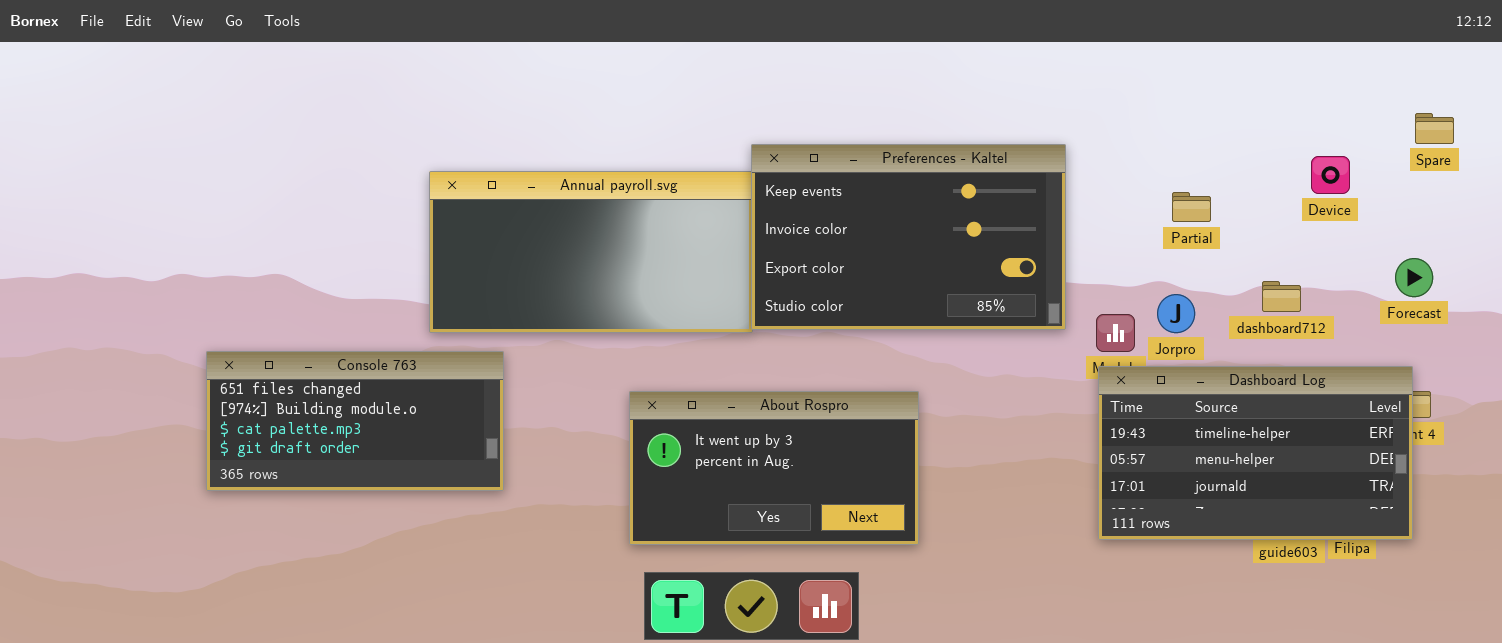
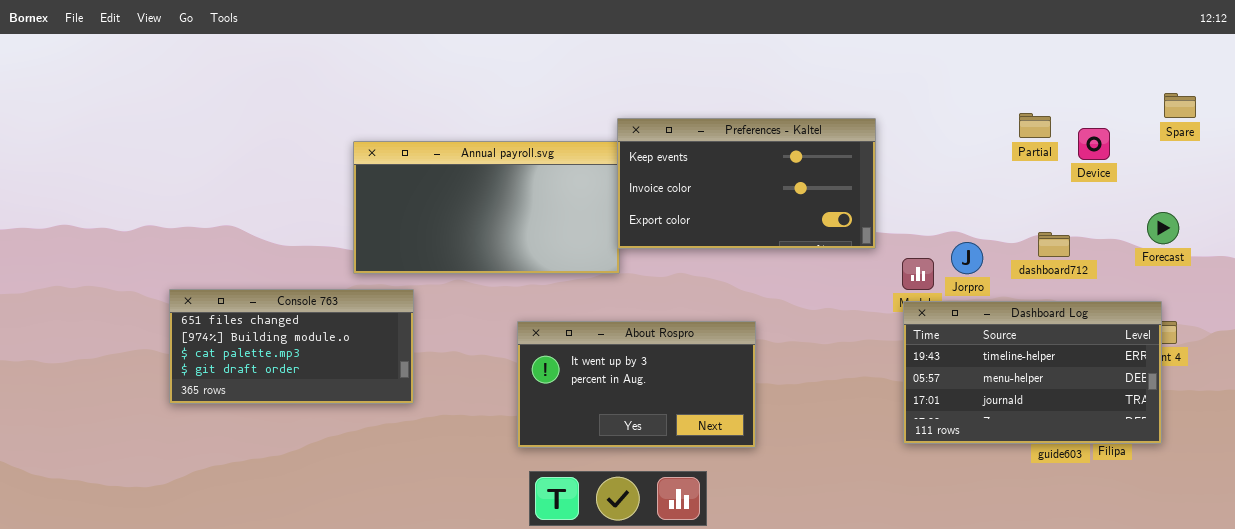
Preferences - Kaltel: [751,144,1066,330] -> [617,118,876,249], resized
Partial: [1172,192,1211,222] -> [1019,113,1051,138], moved

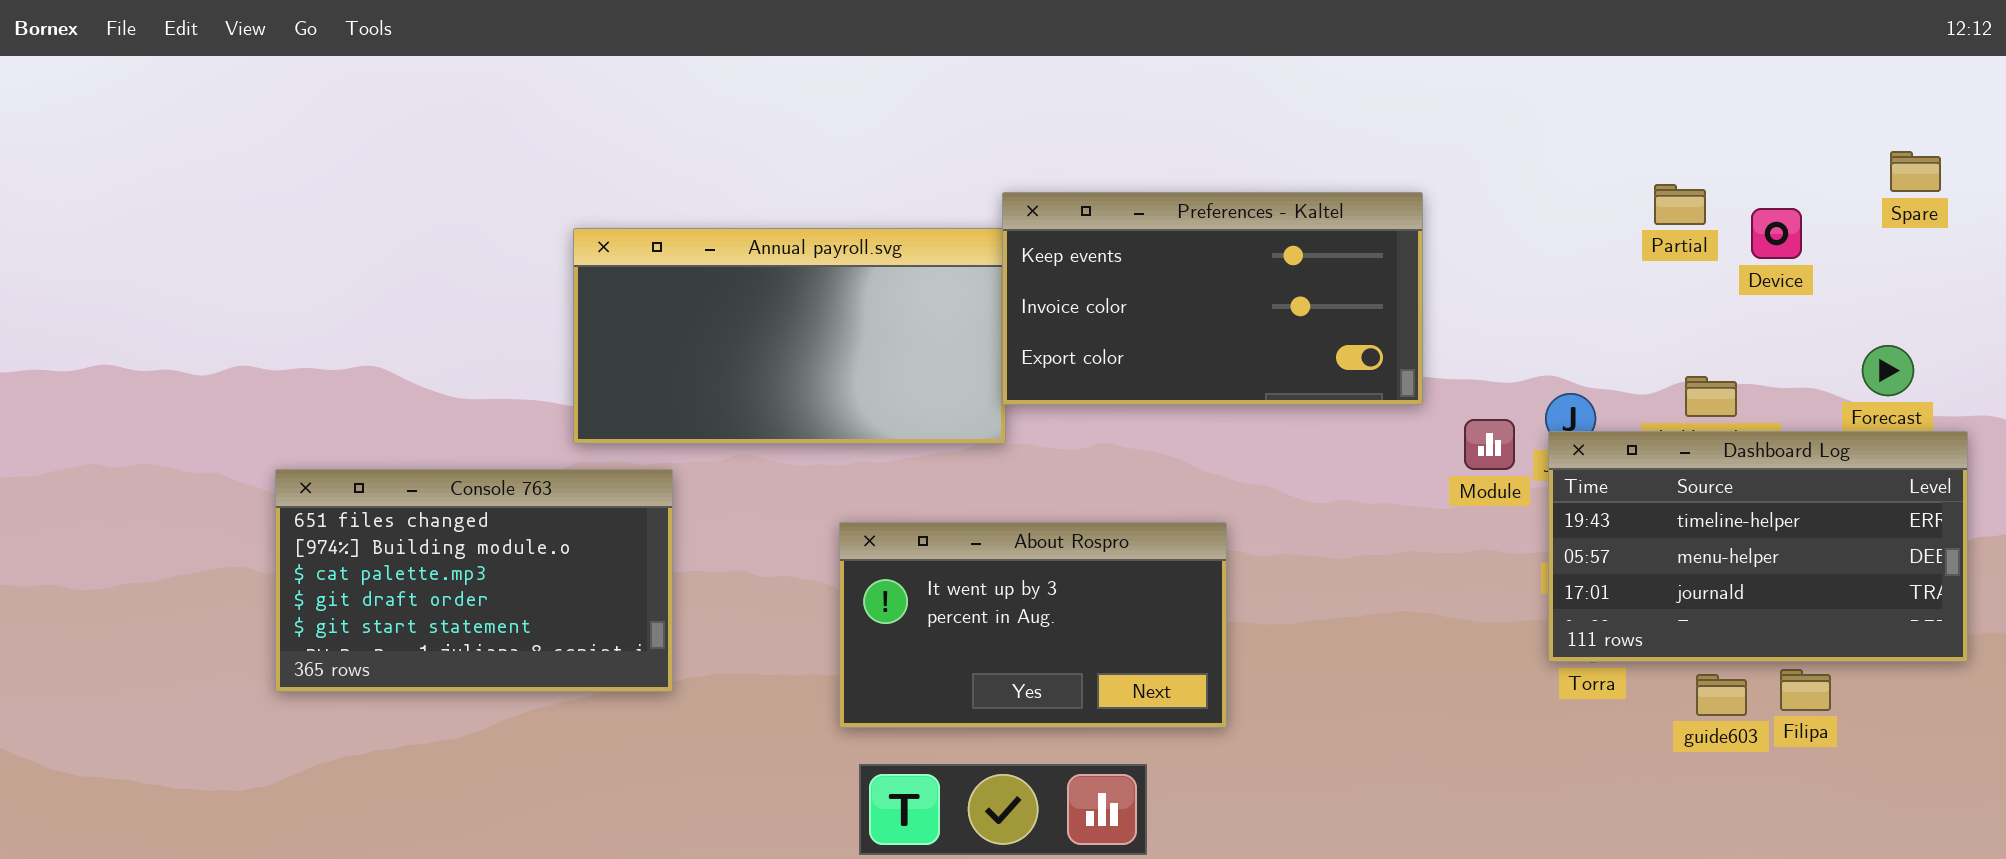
Console 763: [169,289,414,404] -> [275,469,673,692], resized
Dashboard Log: [903,301,1162,444] -> [1548,431,1968,662], moved

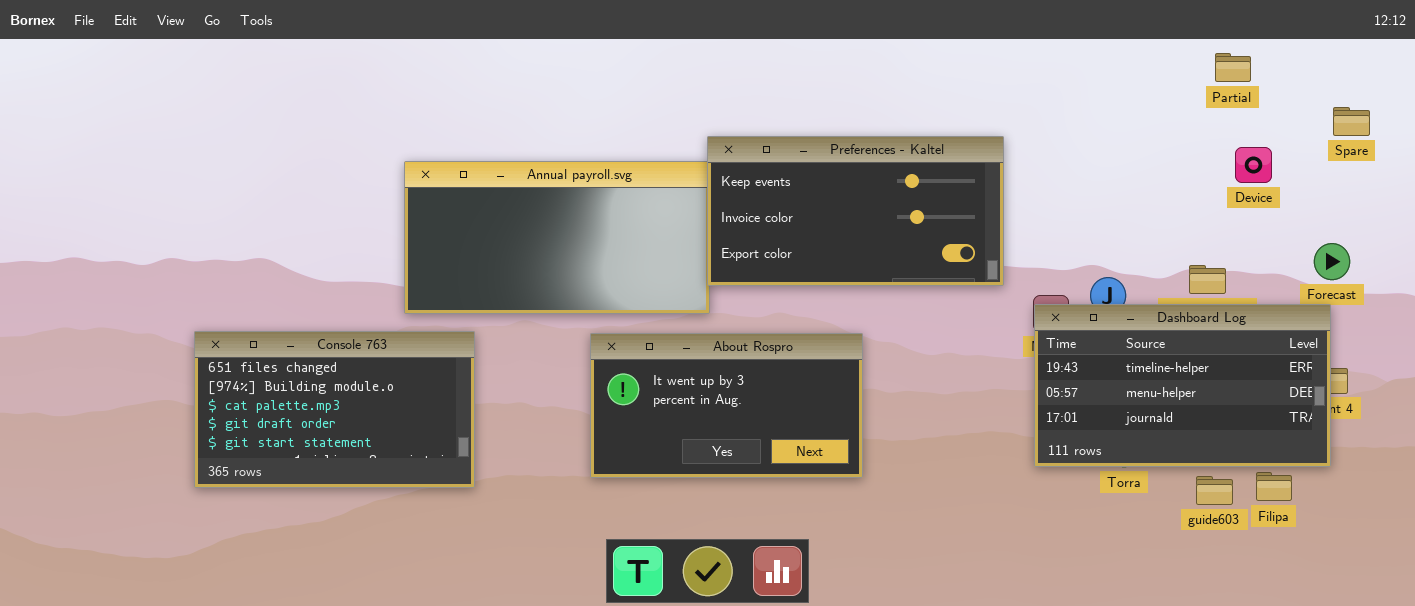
Partial: [1654,184,1706,225] -> [1215,53,1251,82], moved
Dashboard Log: [1548,431,1968,662] -> [1034,304,1331,467], moved
About Rospro: [839,522,1227,728] -> [590,333,863,478], moved

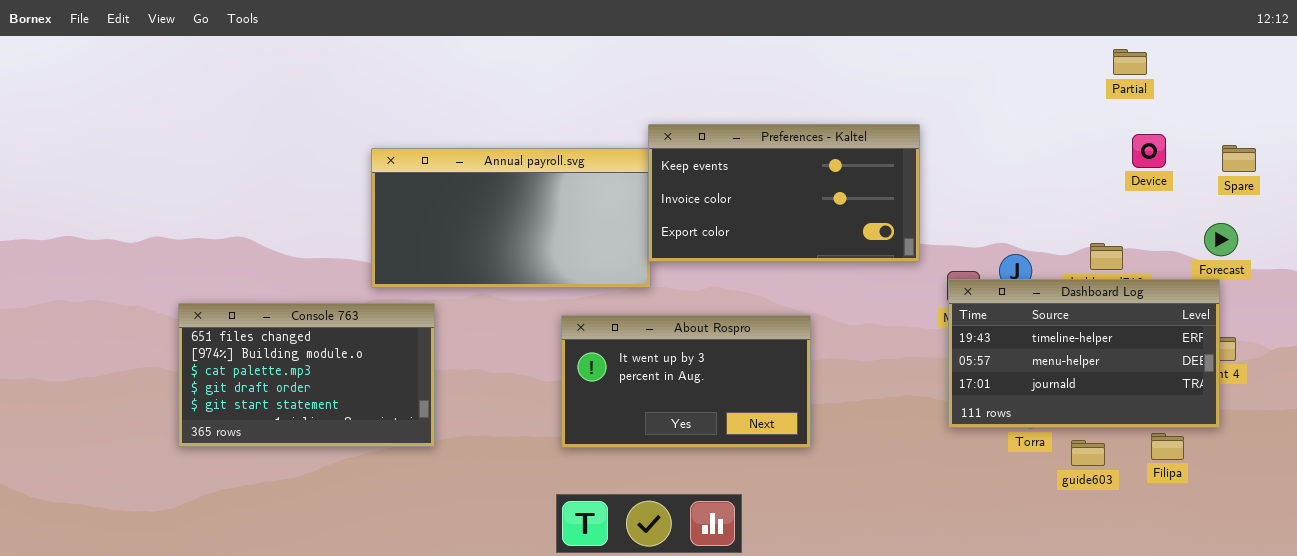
Spare: [1333,107,1370,136] -> [1222,145,1256,172], moved
About Rospro: [590,333,863,478] -> [561,315,811,448], moved
guide603: [1196,476,1233,505] -> [1071,440,1105,466], moved

